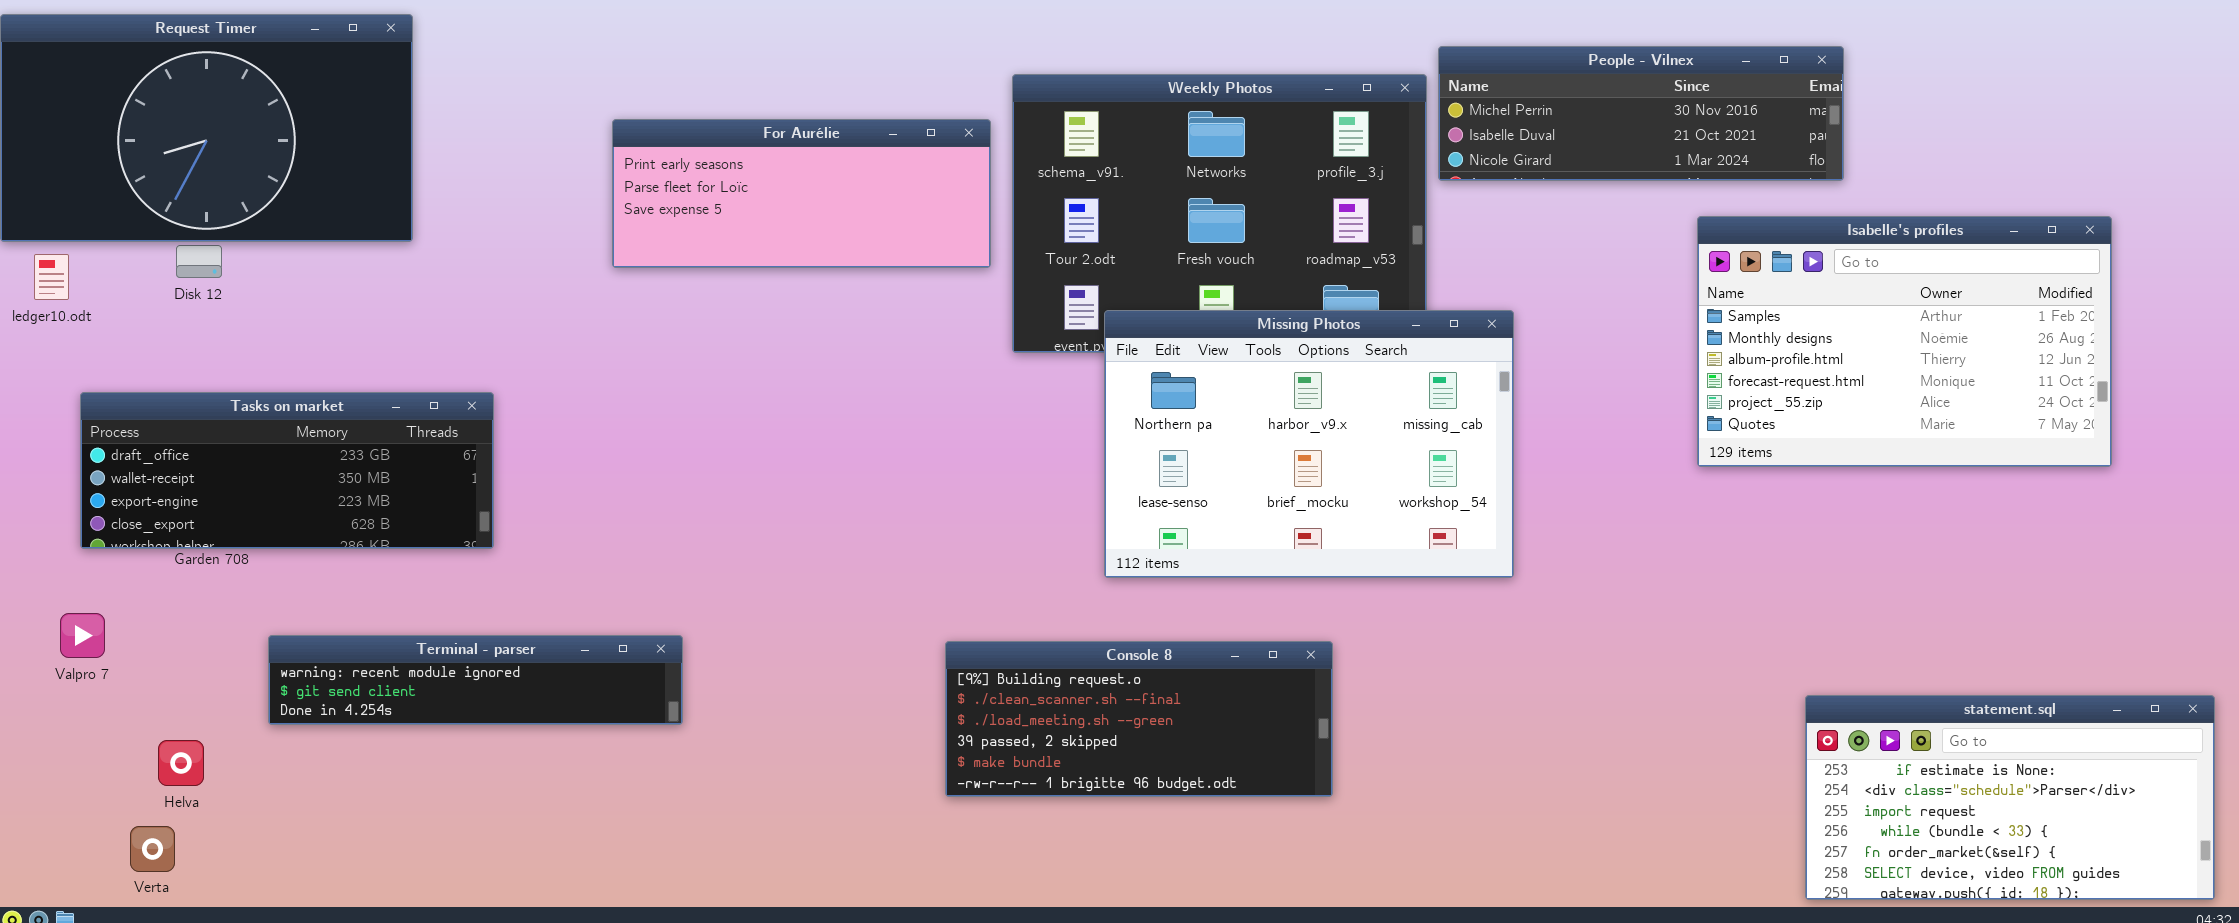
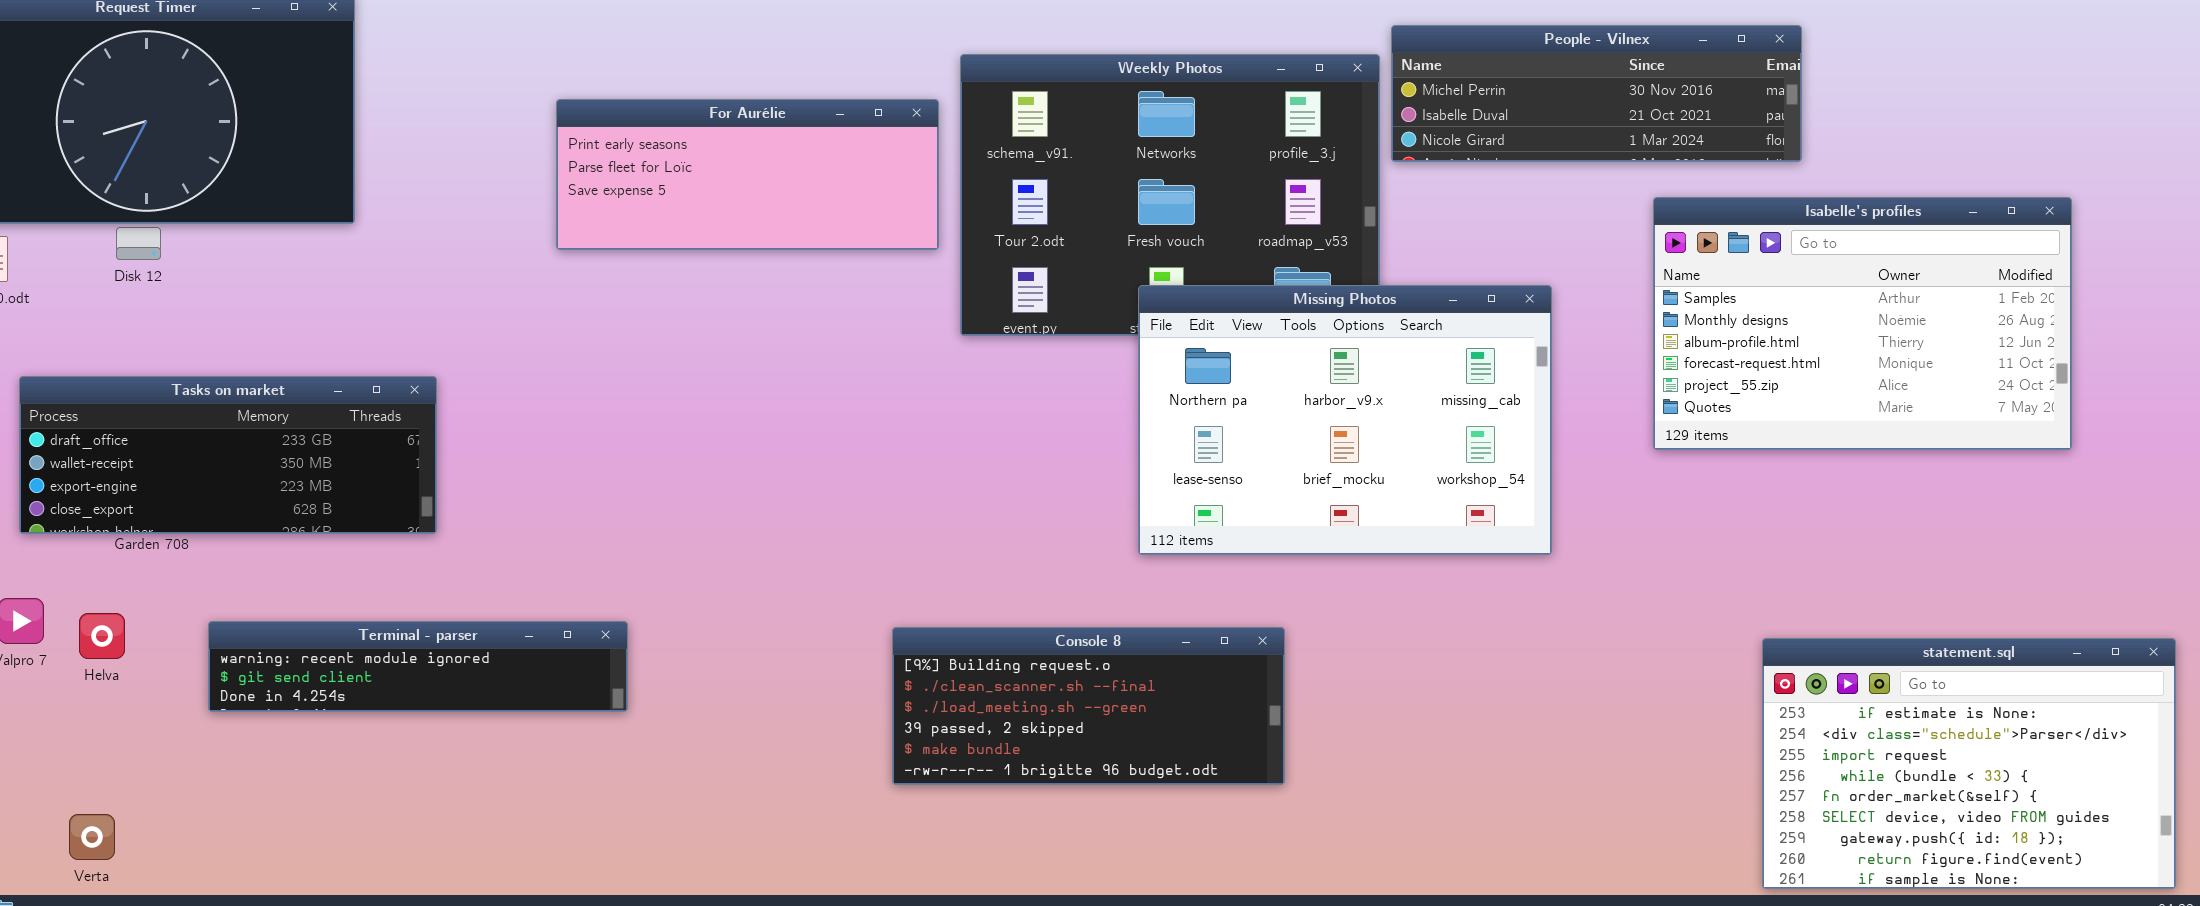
Missing Photos: [1104,310,1514,578] -> [1138,285,1552,555], moved
statement.sql: [1805,695,2215,900] -> [1762,638,2176,889], resized
Helva: [158,740,204,786] -> [79,613,125,659], moved

